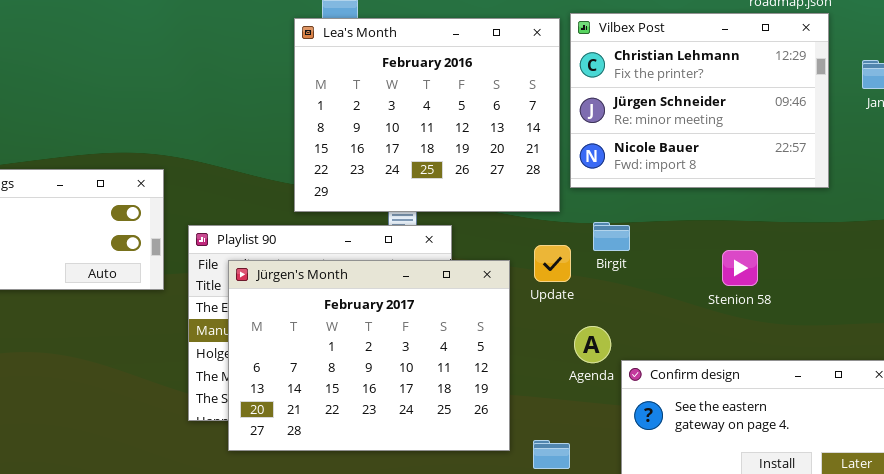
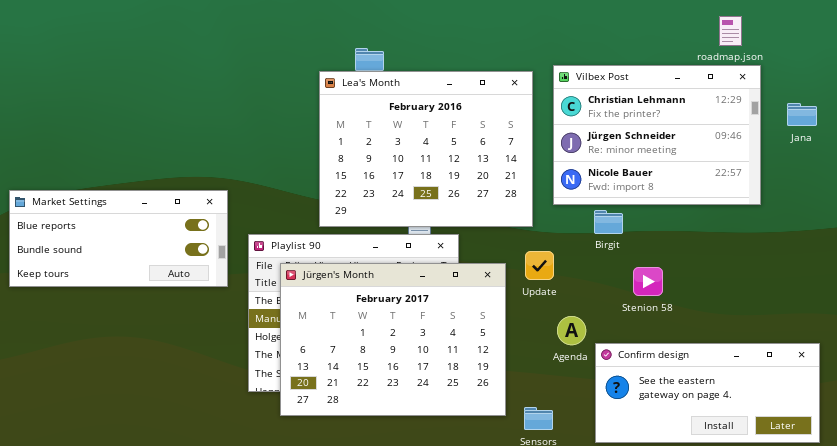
Lea's Month: [294,18,560,212] -> [319,71,533,227], moved
Birgit: [593,222,630,251] -> [594,210,623,234], moved
Stenion 58: [722,250,758,286] -> [633,267,663,296], moved

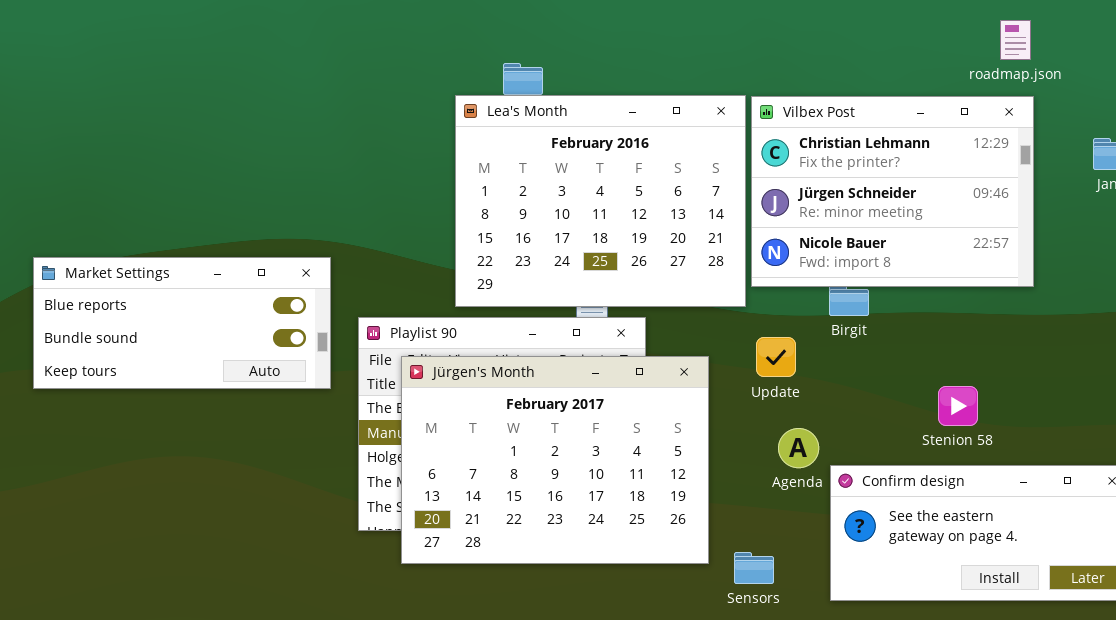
Vilbex Post: [553,65,761,205] -> [751,96,1034,287], moved
Update: [525,251,554,280] -> [756,337,796,377], moved
Stenion 58: [633,267,663,296] -> [938,386,978,426], moved

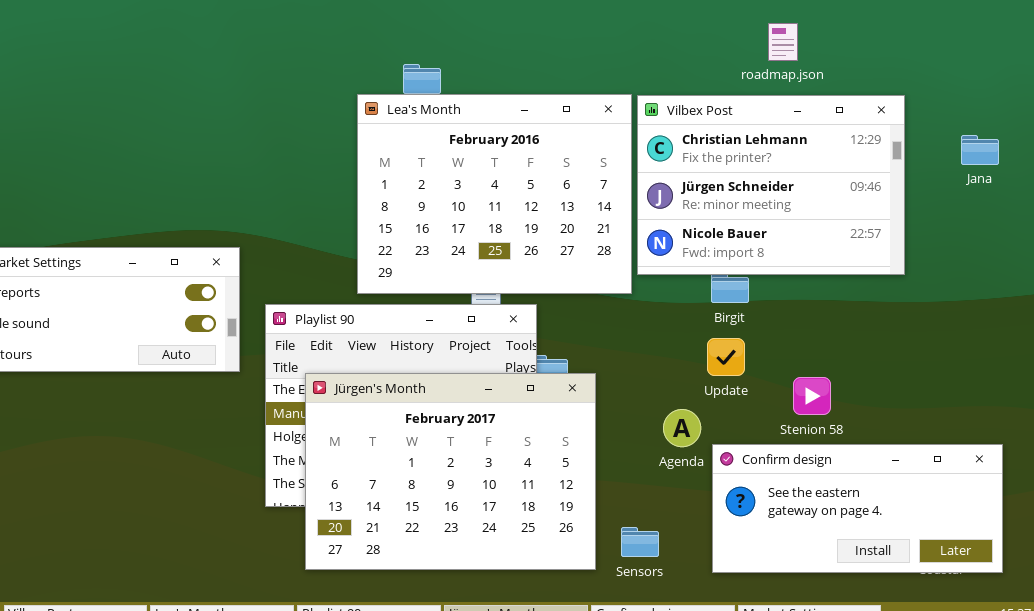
roadmap.json: [1000,20,1031,60] -> [768,23,798,61], moved
Update: [756,337,796,377] -> [707,338,745,376], moved
Jürgen's Month: [401,356,709,564] -> [305,373,596,570], moved
Stenion 58: [938,386,978,426] -> [793,377,831,415], moved

